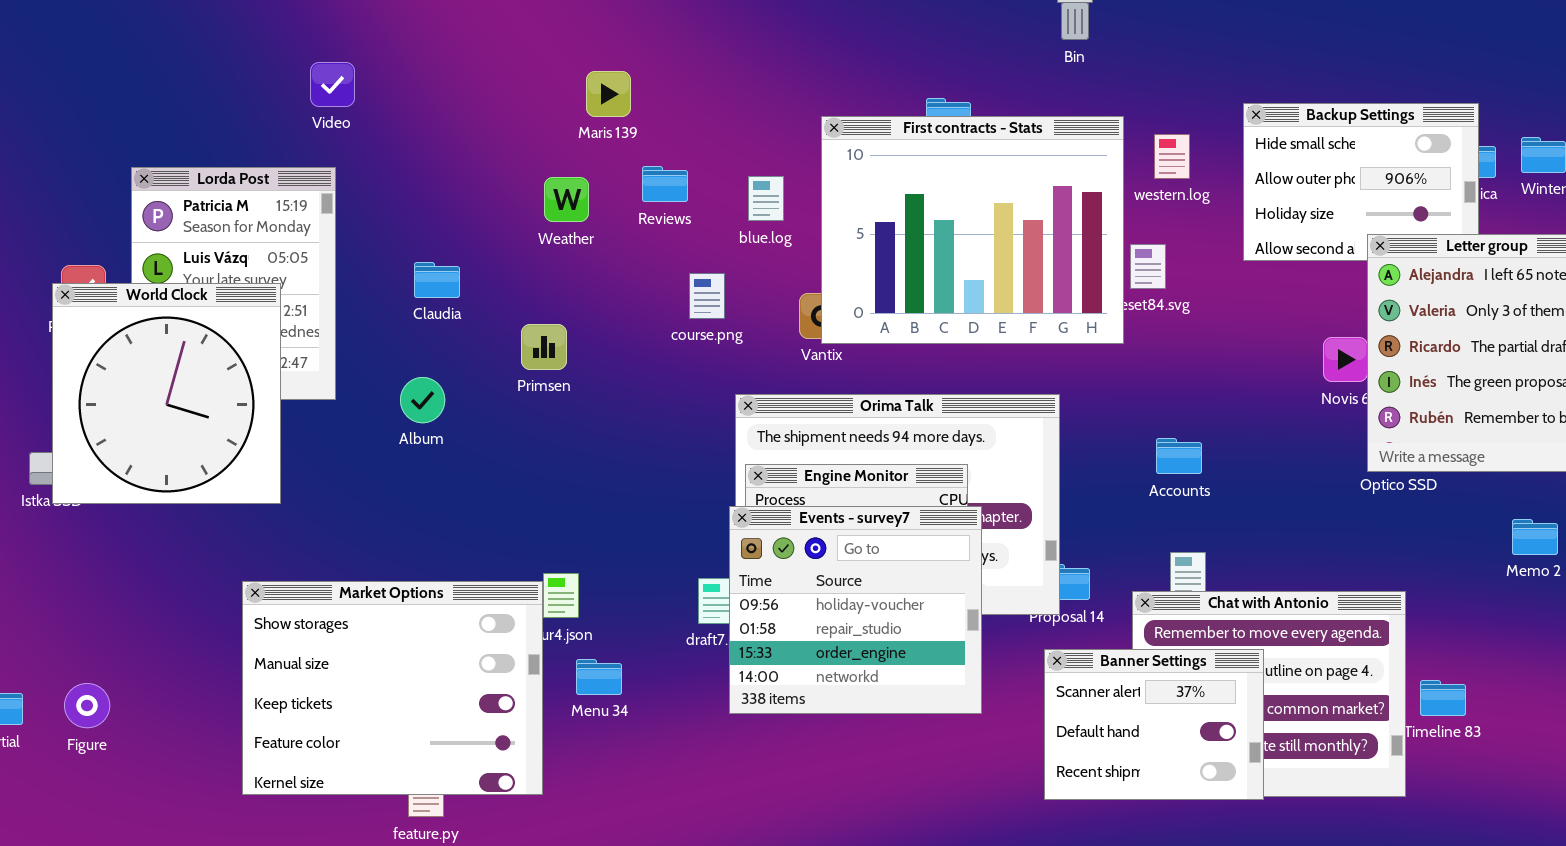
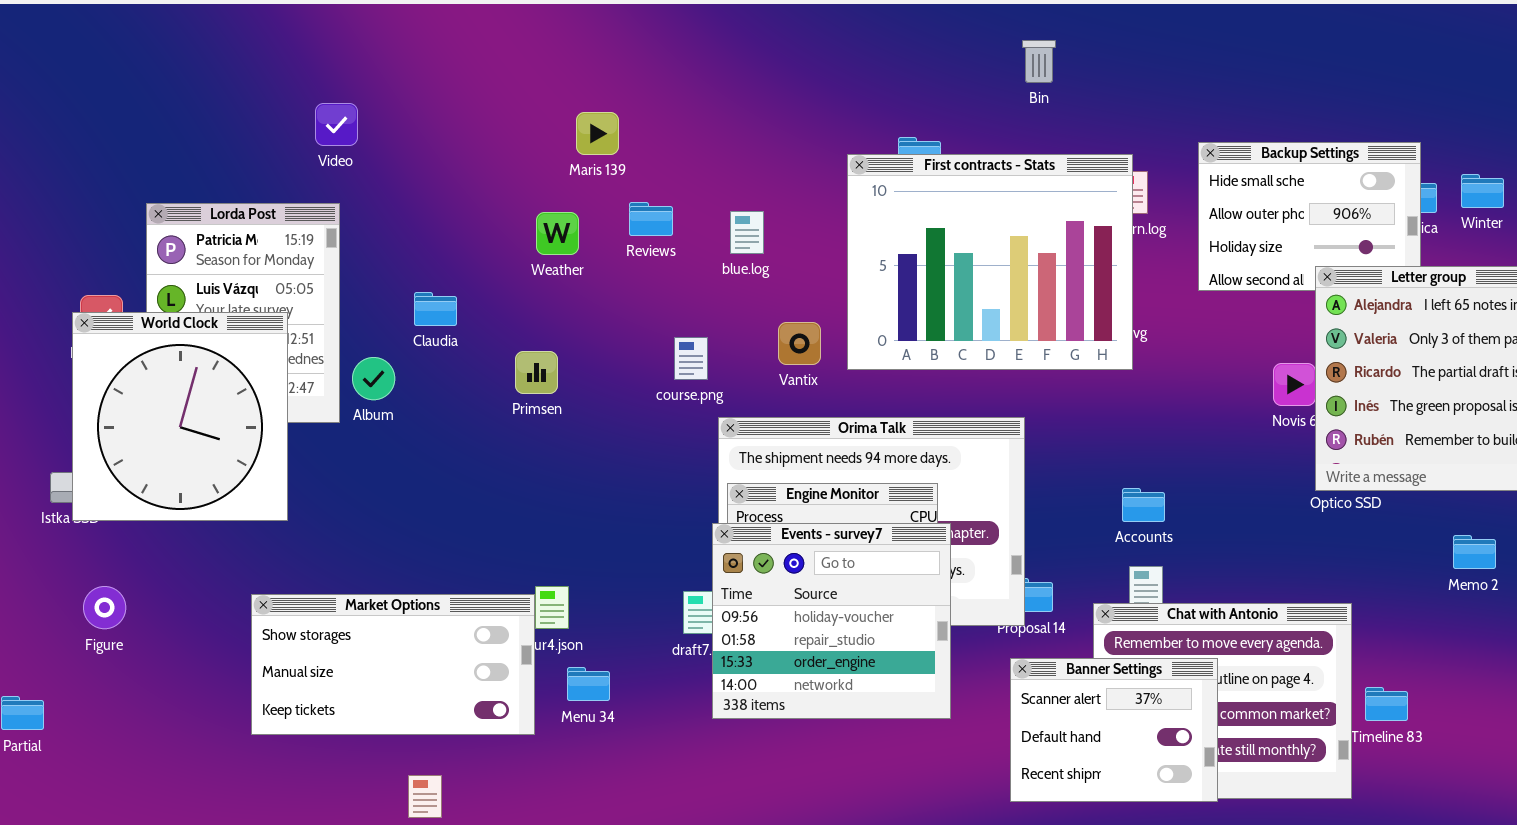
First contracts - Stats: [821,116,1124,344] -> [847,154,1133,370], moved
course.png: [689,273,725,319] -> [674,337,708,380], moved
Album: [400,377,445,423] -> [352,357,395,400], moved
Accounts: [1156,438,1202,474] -> [1122,488,1165,522], moved
Market Options: [242,581,543,795] -> [251,594,535,735], resized
Figure: [64,683,110,728] -> [83,586,126,629], moved

